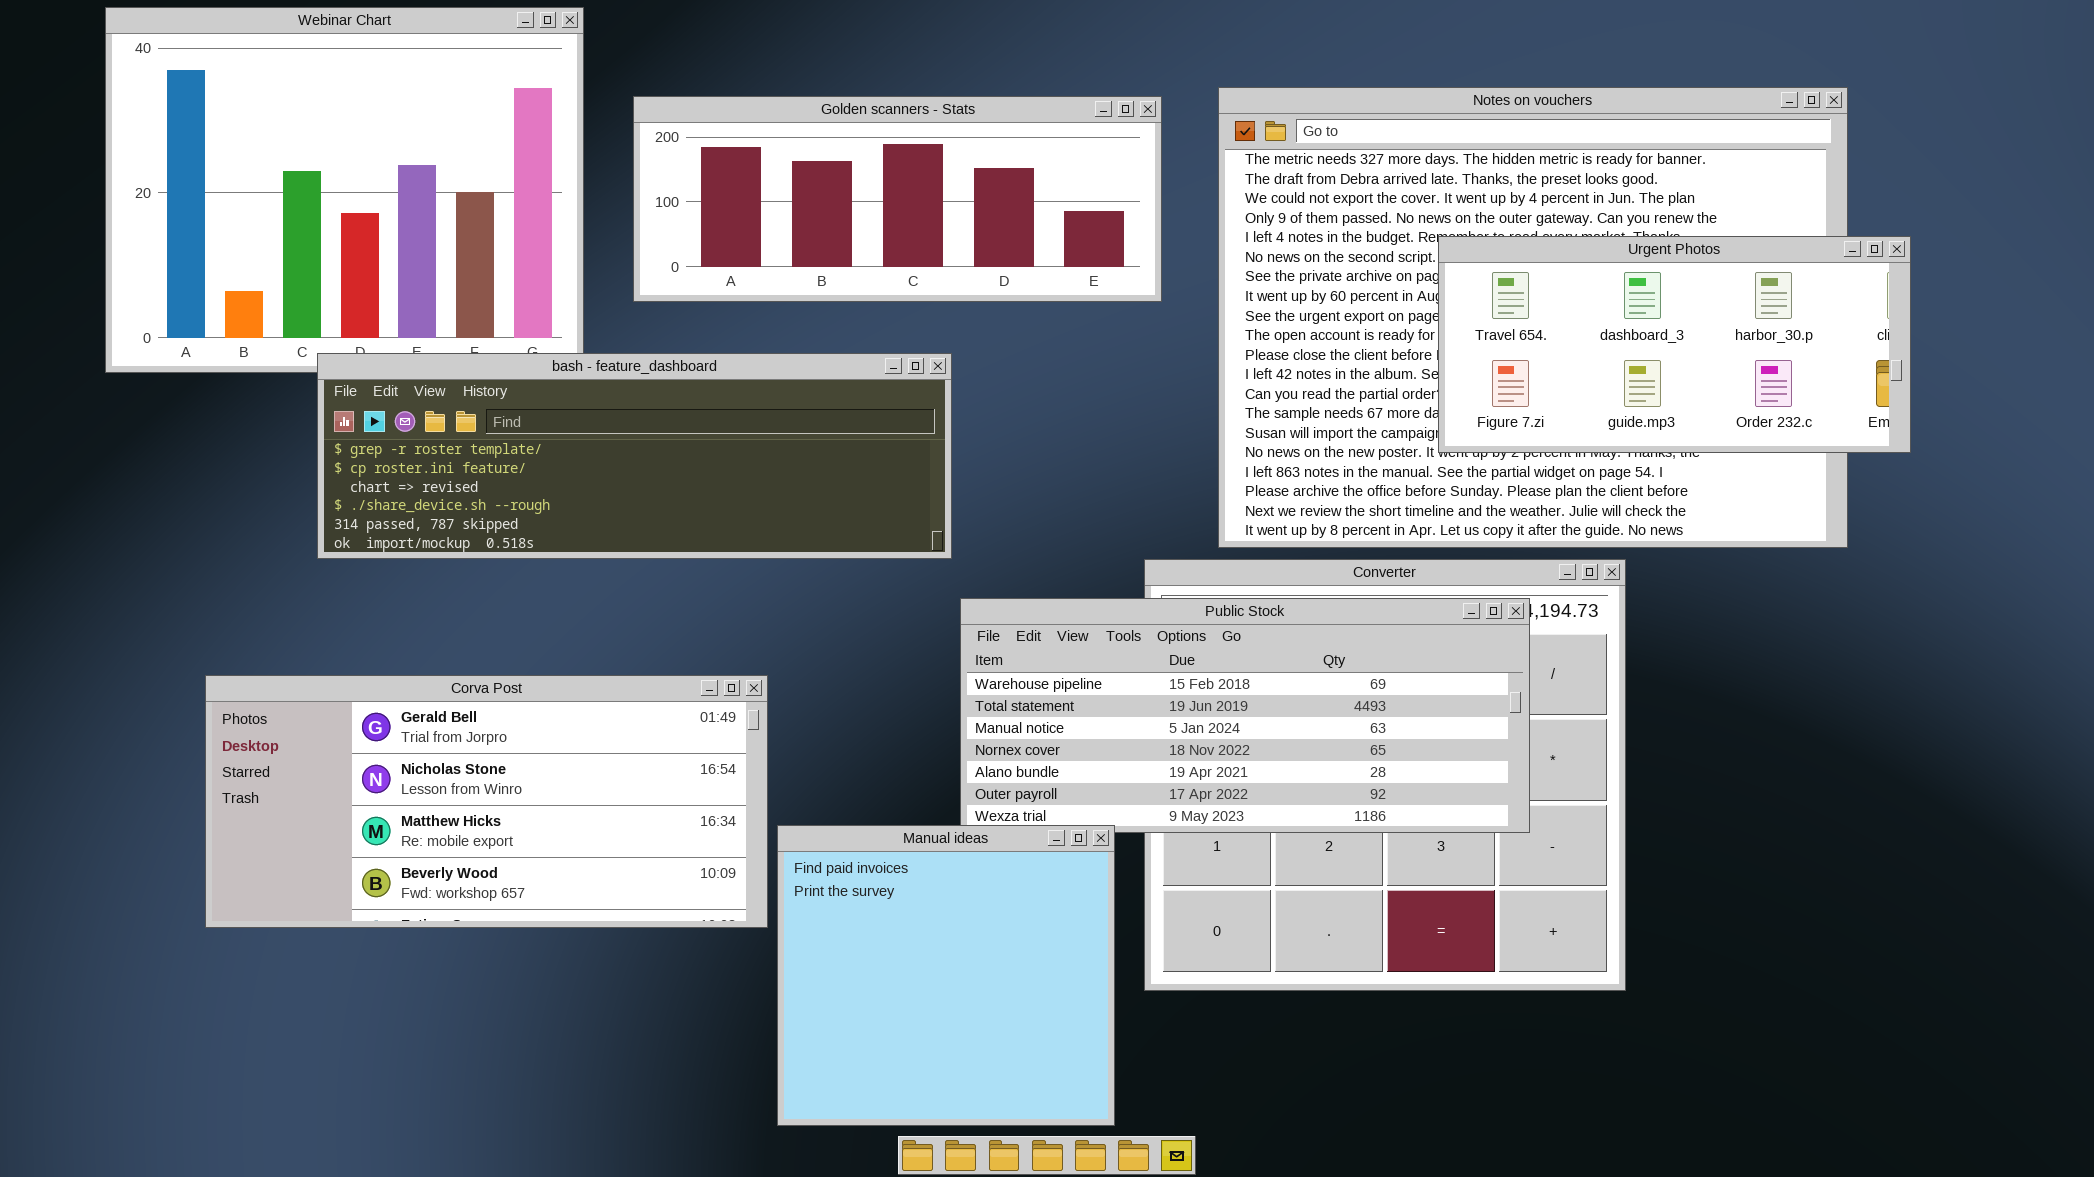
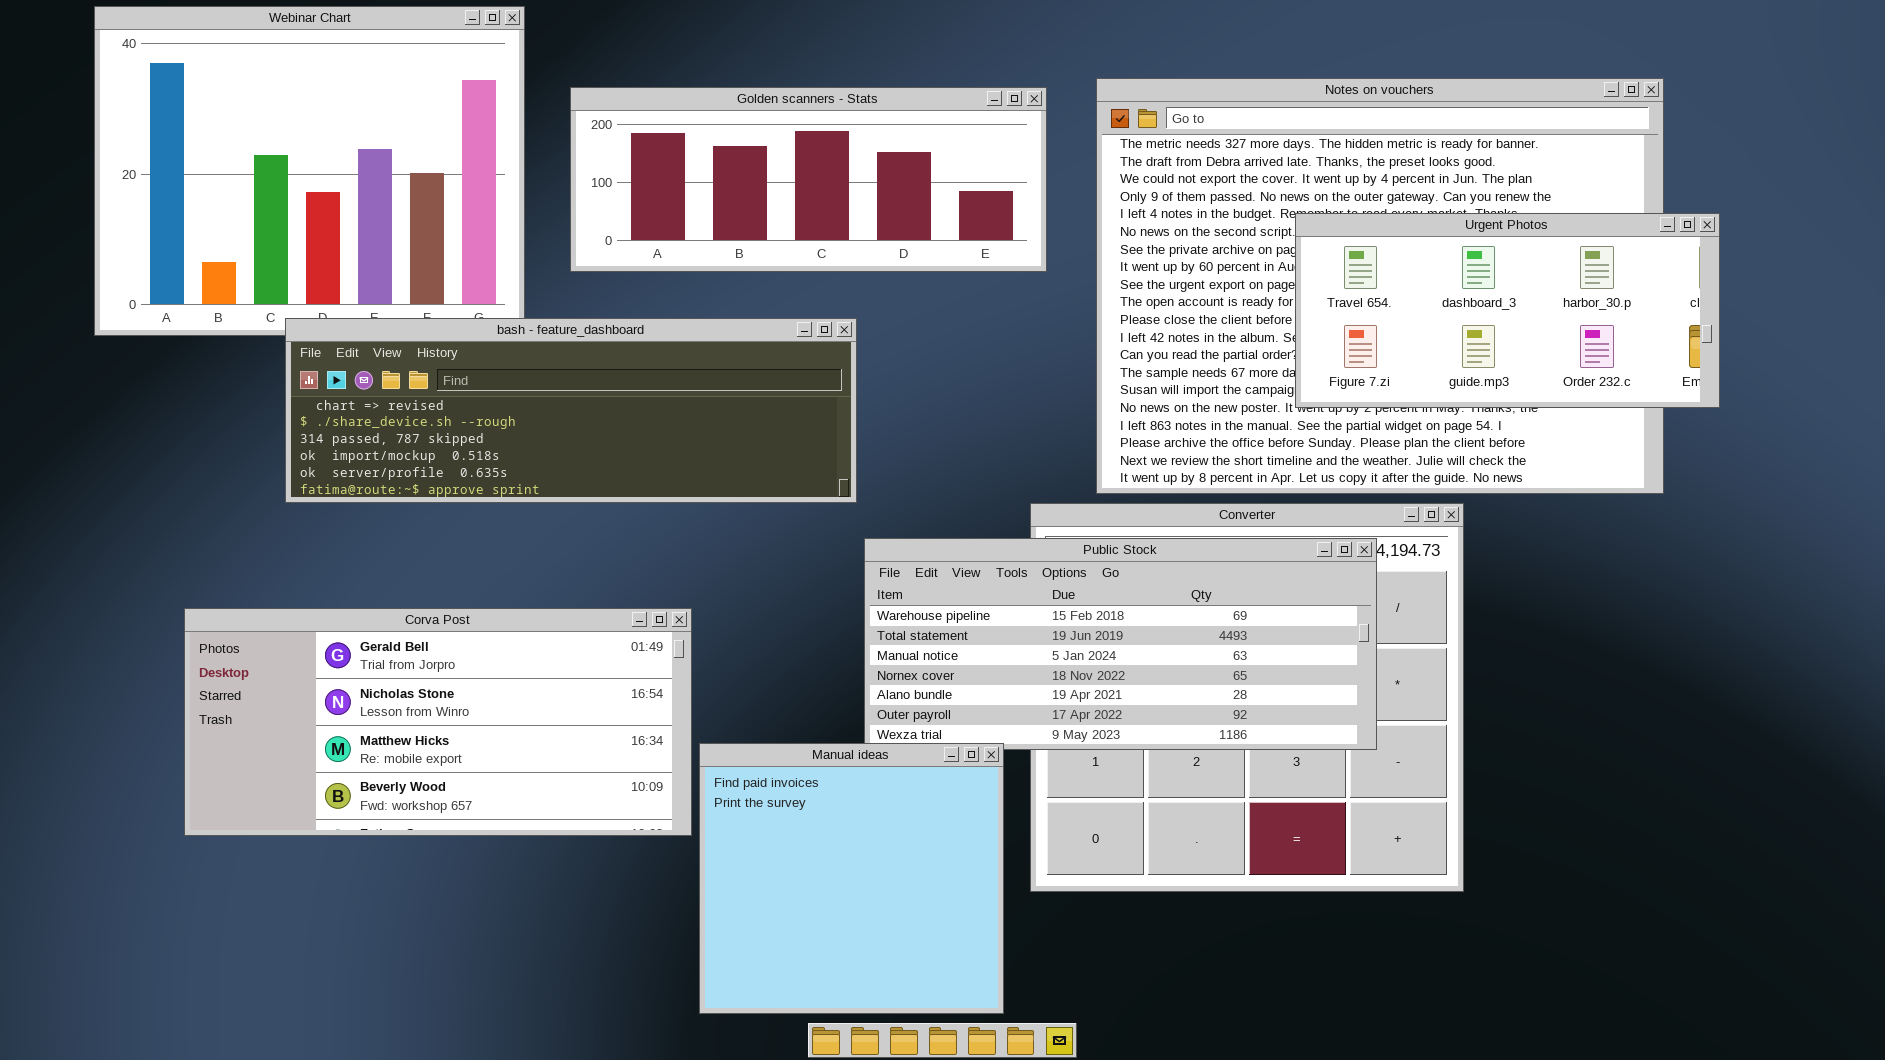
bash - feature_dashboard: [317,353,952,559] -> [285,318,857,503], scrolled down 2 rows

